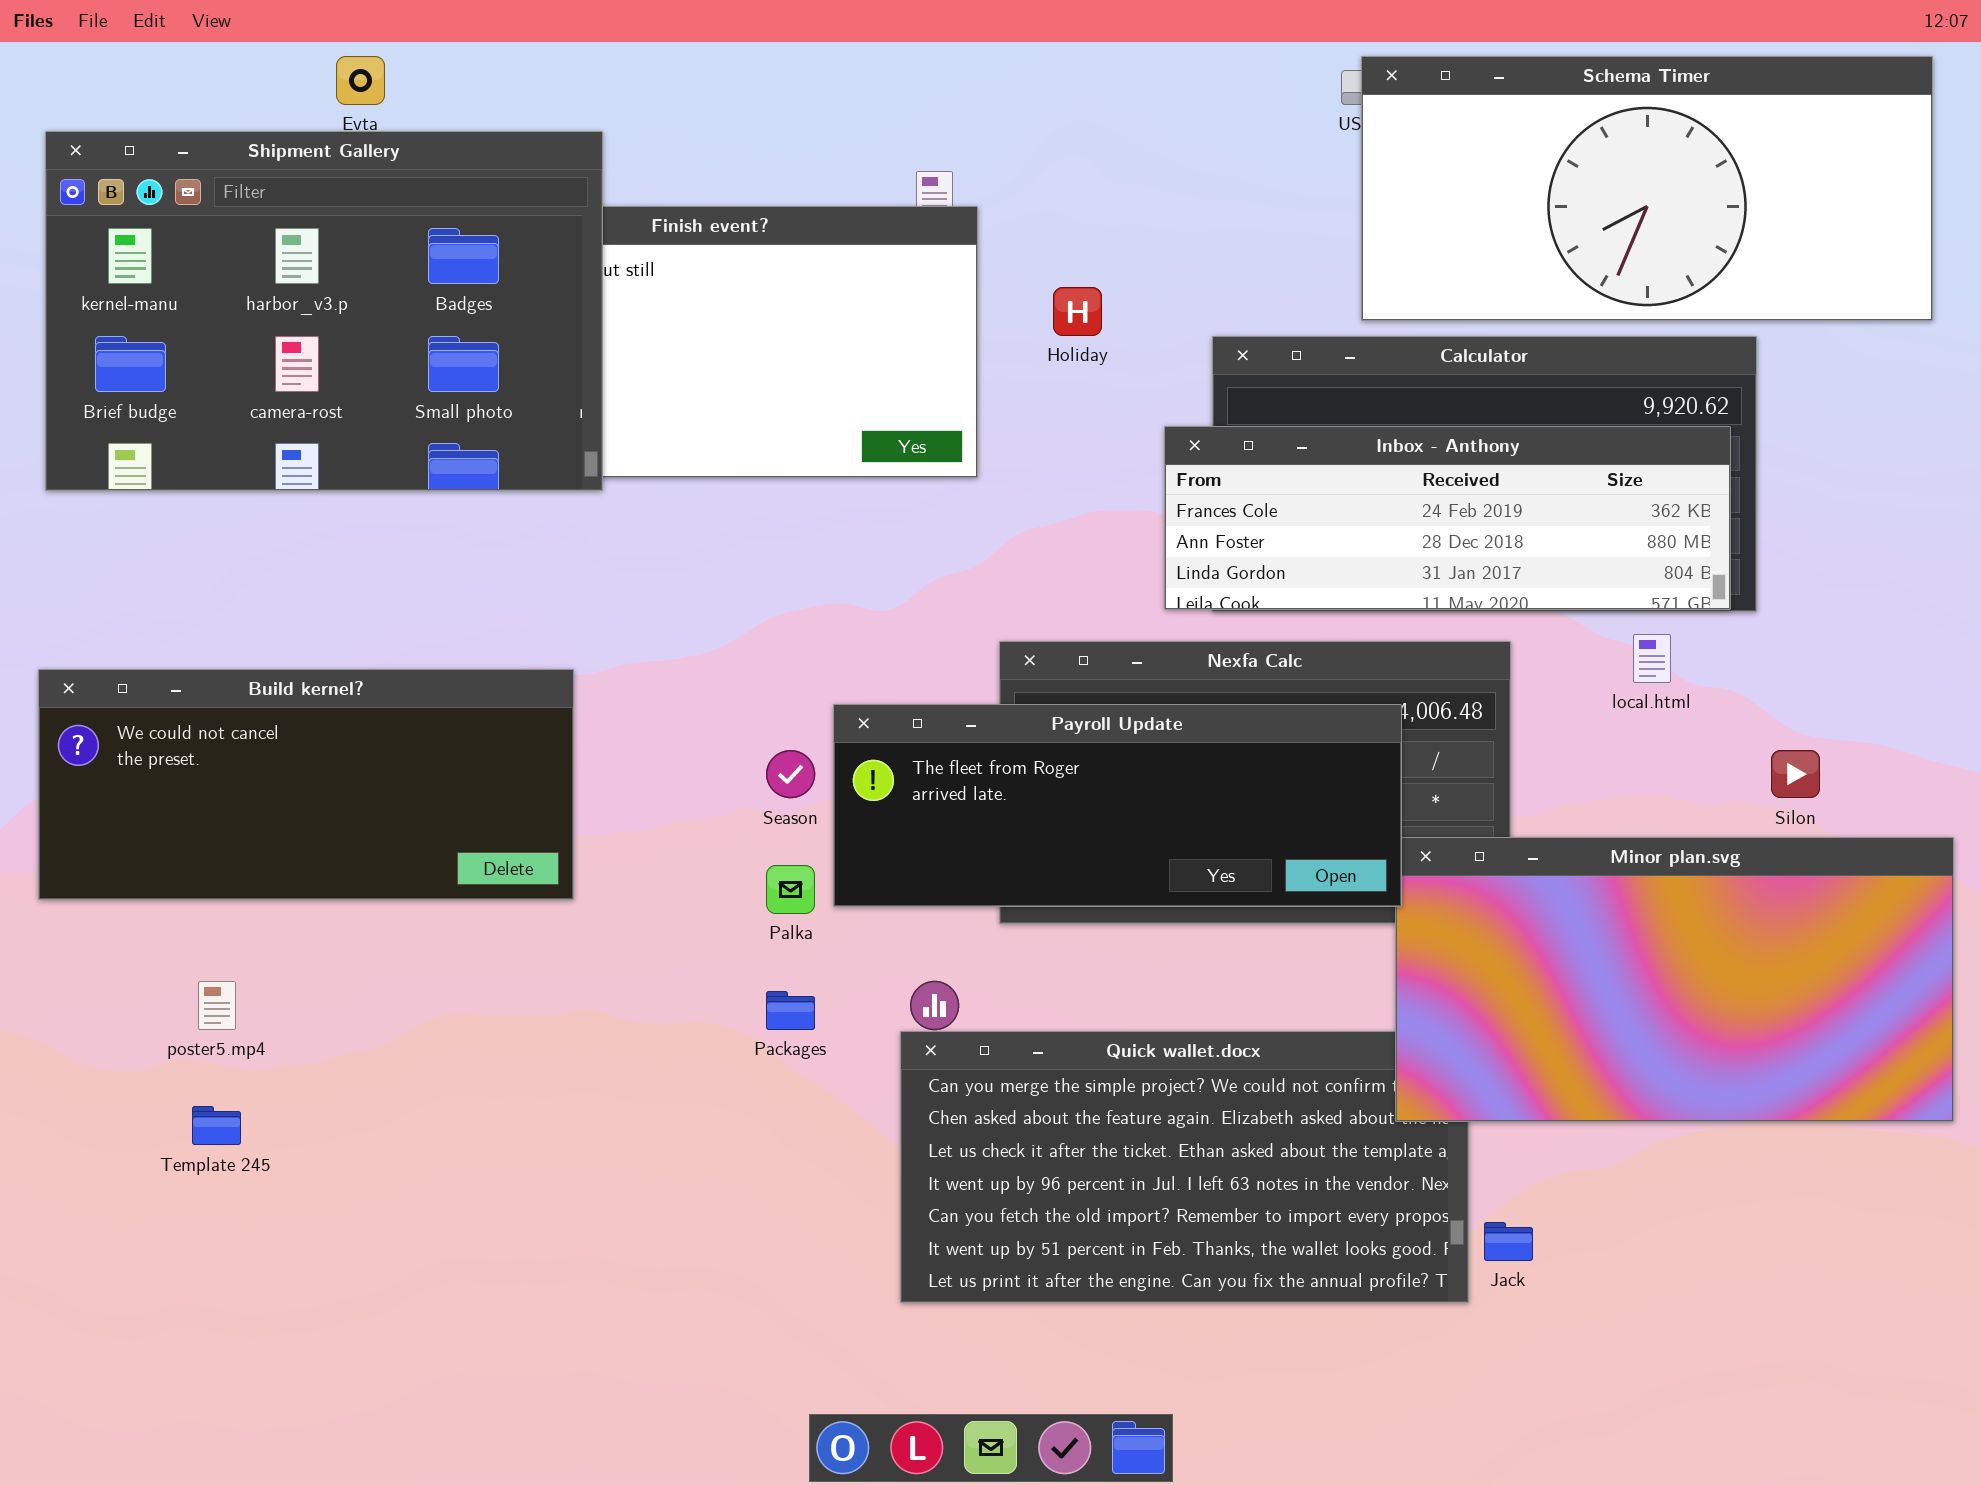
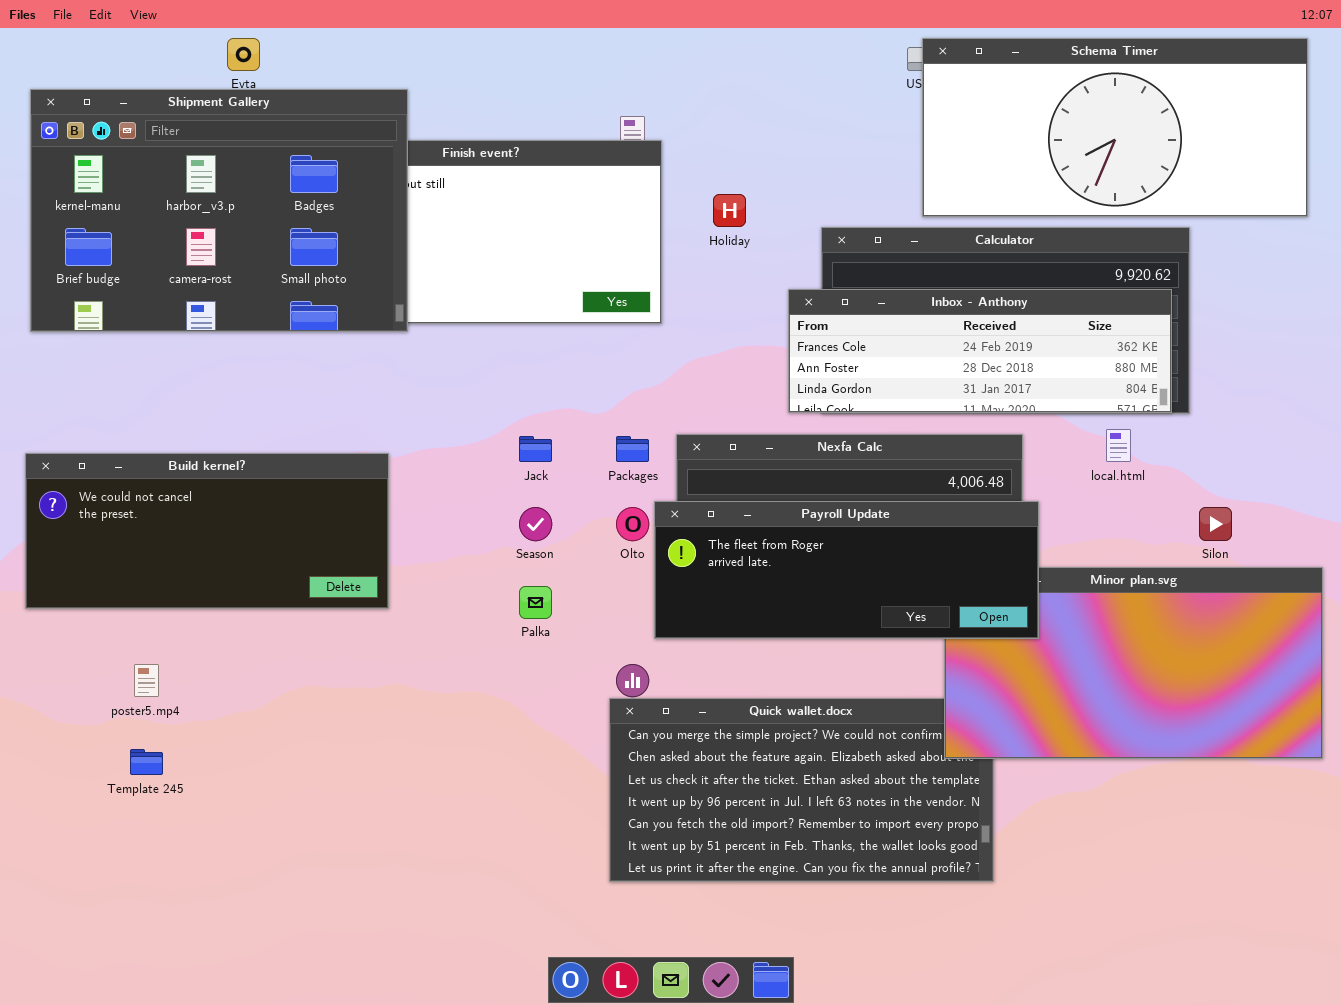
Payroll Update: [833,704,1402,907] -> [654,501,1039,639], moved
Packages: [766,991,815,1030] -> [616,436,649,462], moved
Jack: [1484,1222,1533,1261] -> [519,436,552,462], moved

